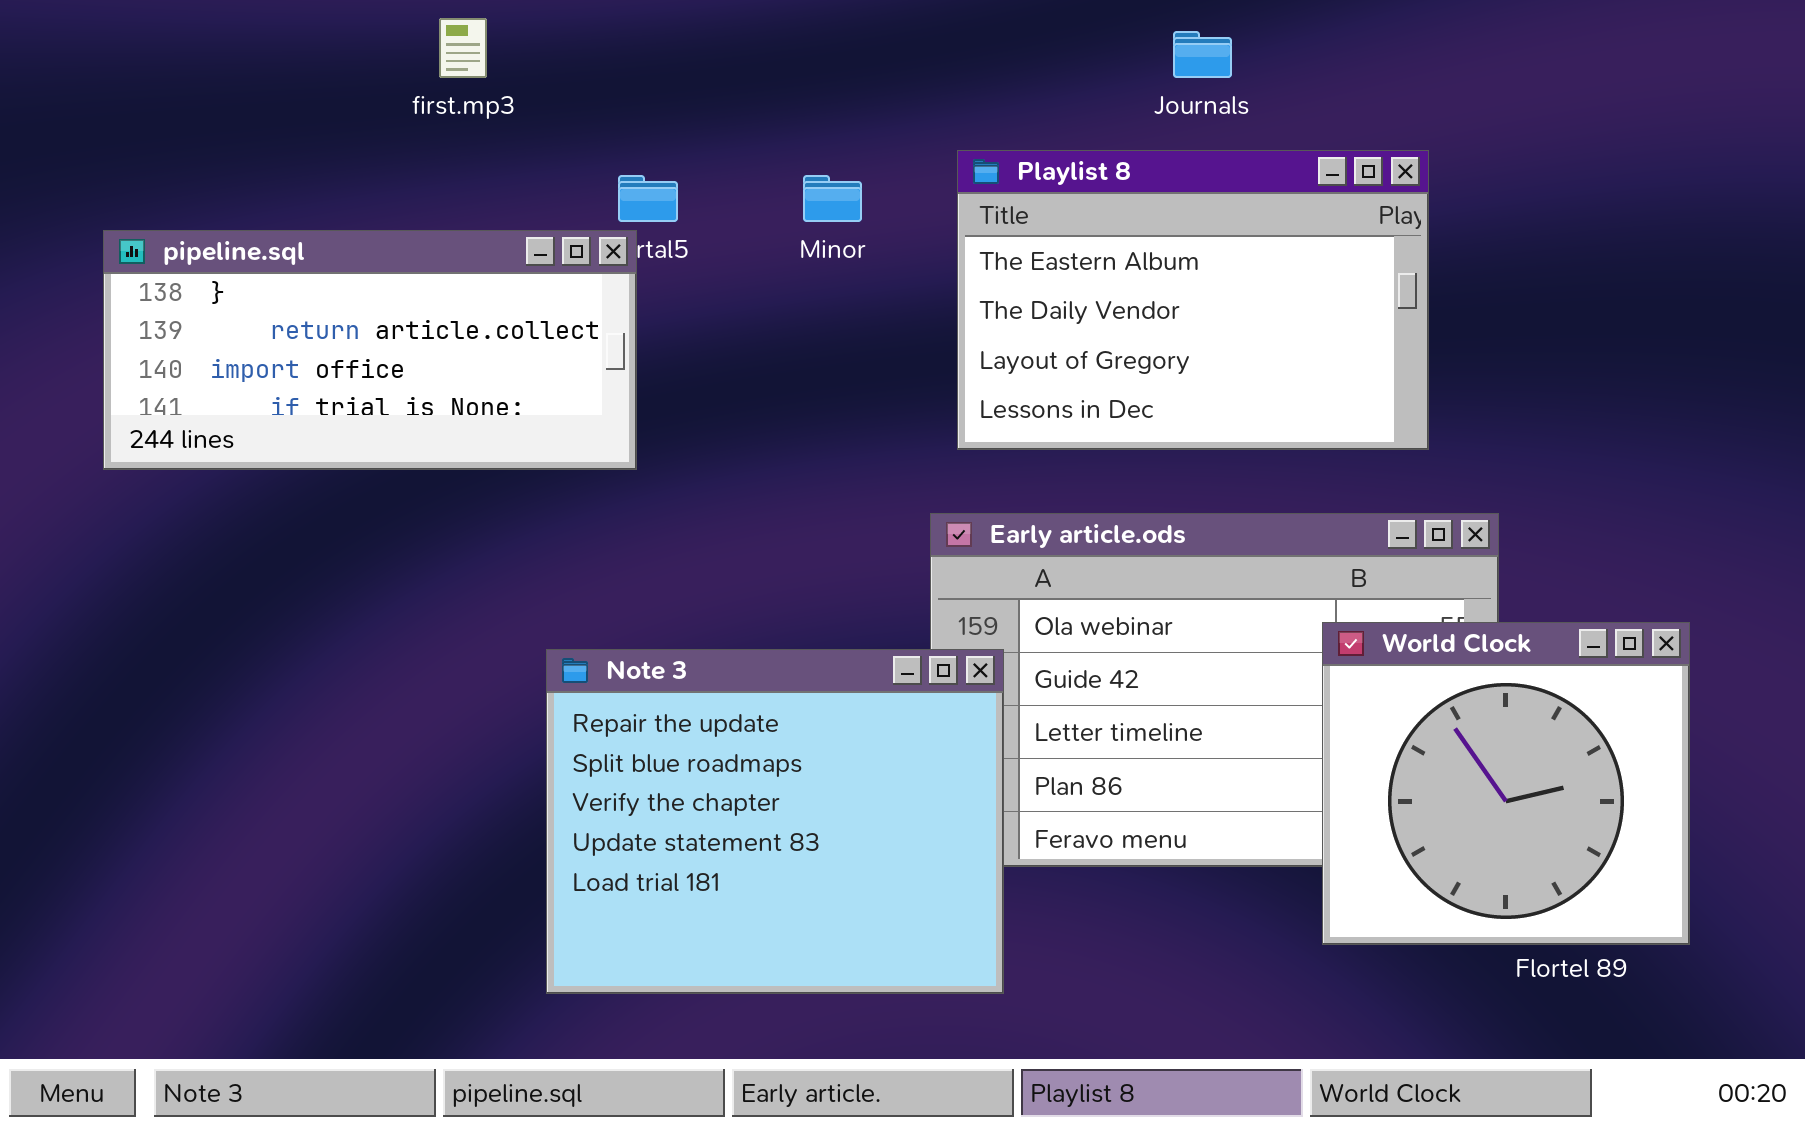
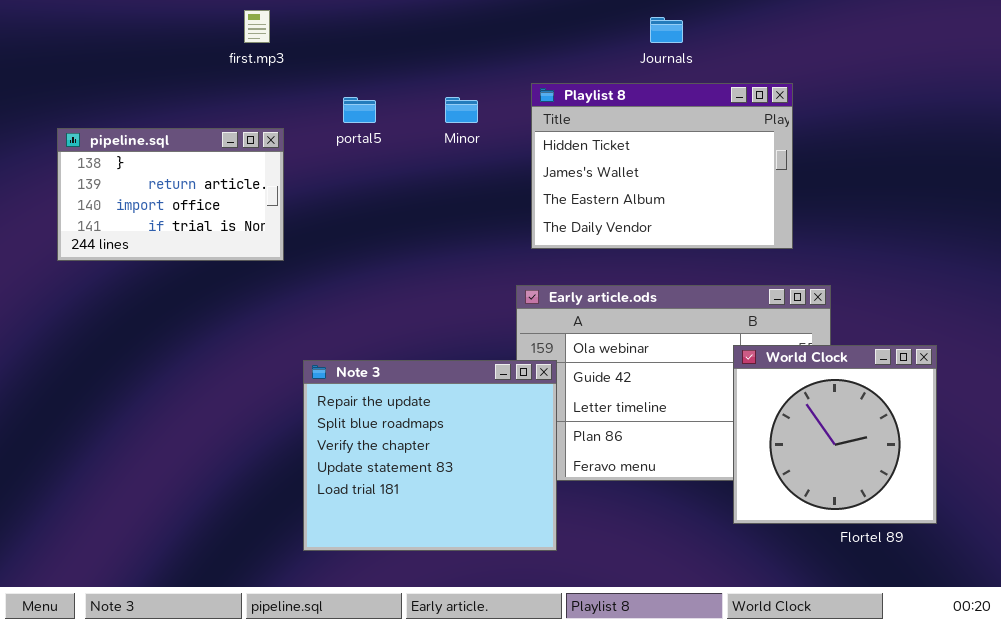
Playlist 8: [957,150,1429,450] -> [531,83,793,249], scrolled up 2 rows
pipeline.sql: [103,230,637,470] -> [57,128,284,261], resized

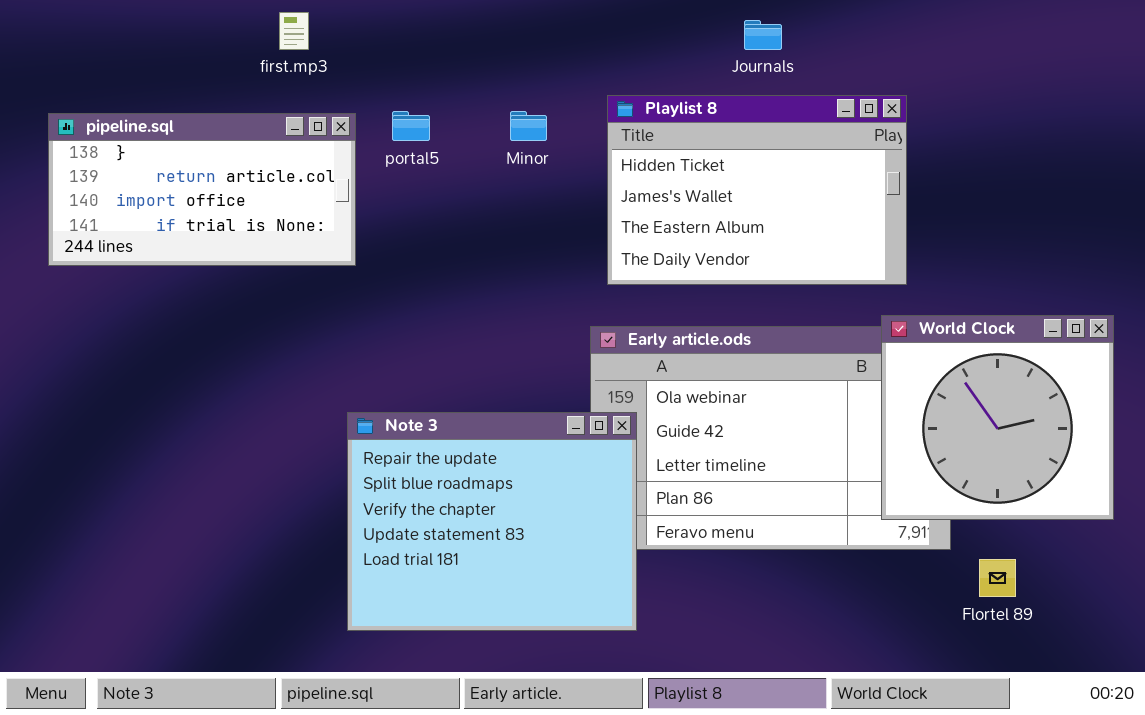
pipeline.sql: [57,128,284,261] -> [48,113,356,266], moved, resized
World Clock: [733,345,937,524] -> [881,315,1114,520], moved

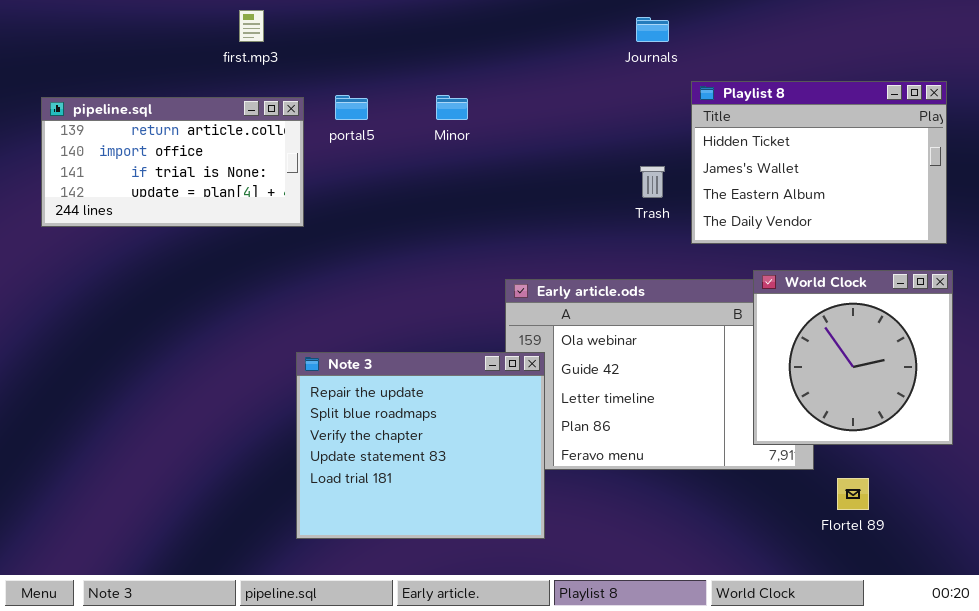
Playlist 8: [607,95,907,285] -> [691,81,947,244], moved
pipeline.sql: [48,113,356,266] -> [41,97,304,227], scrolled down 1 row

